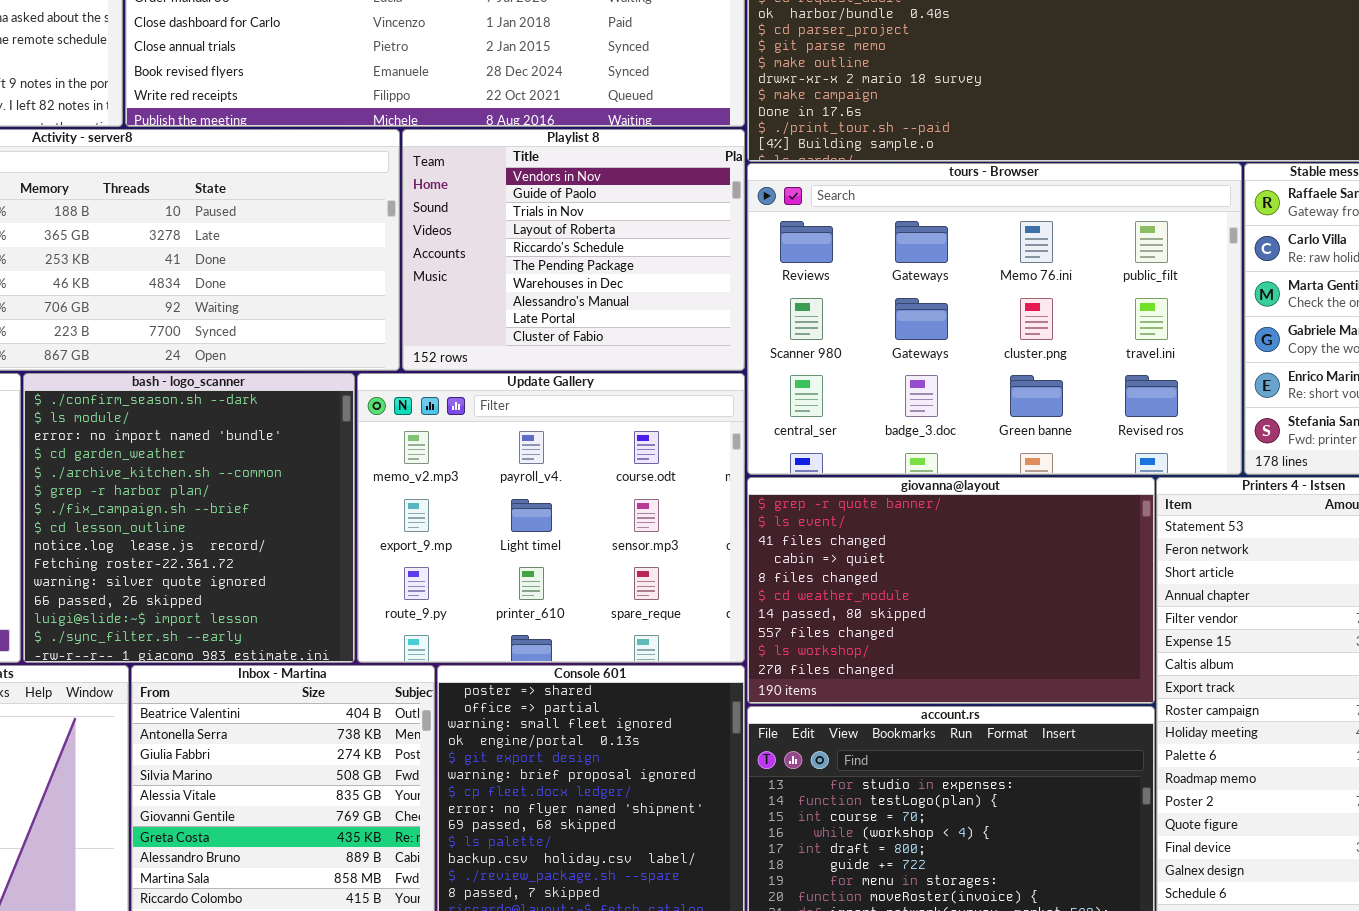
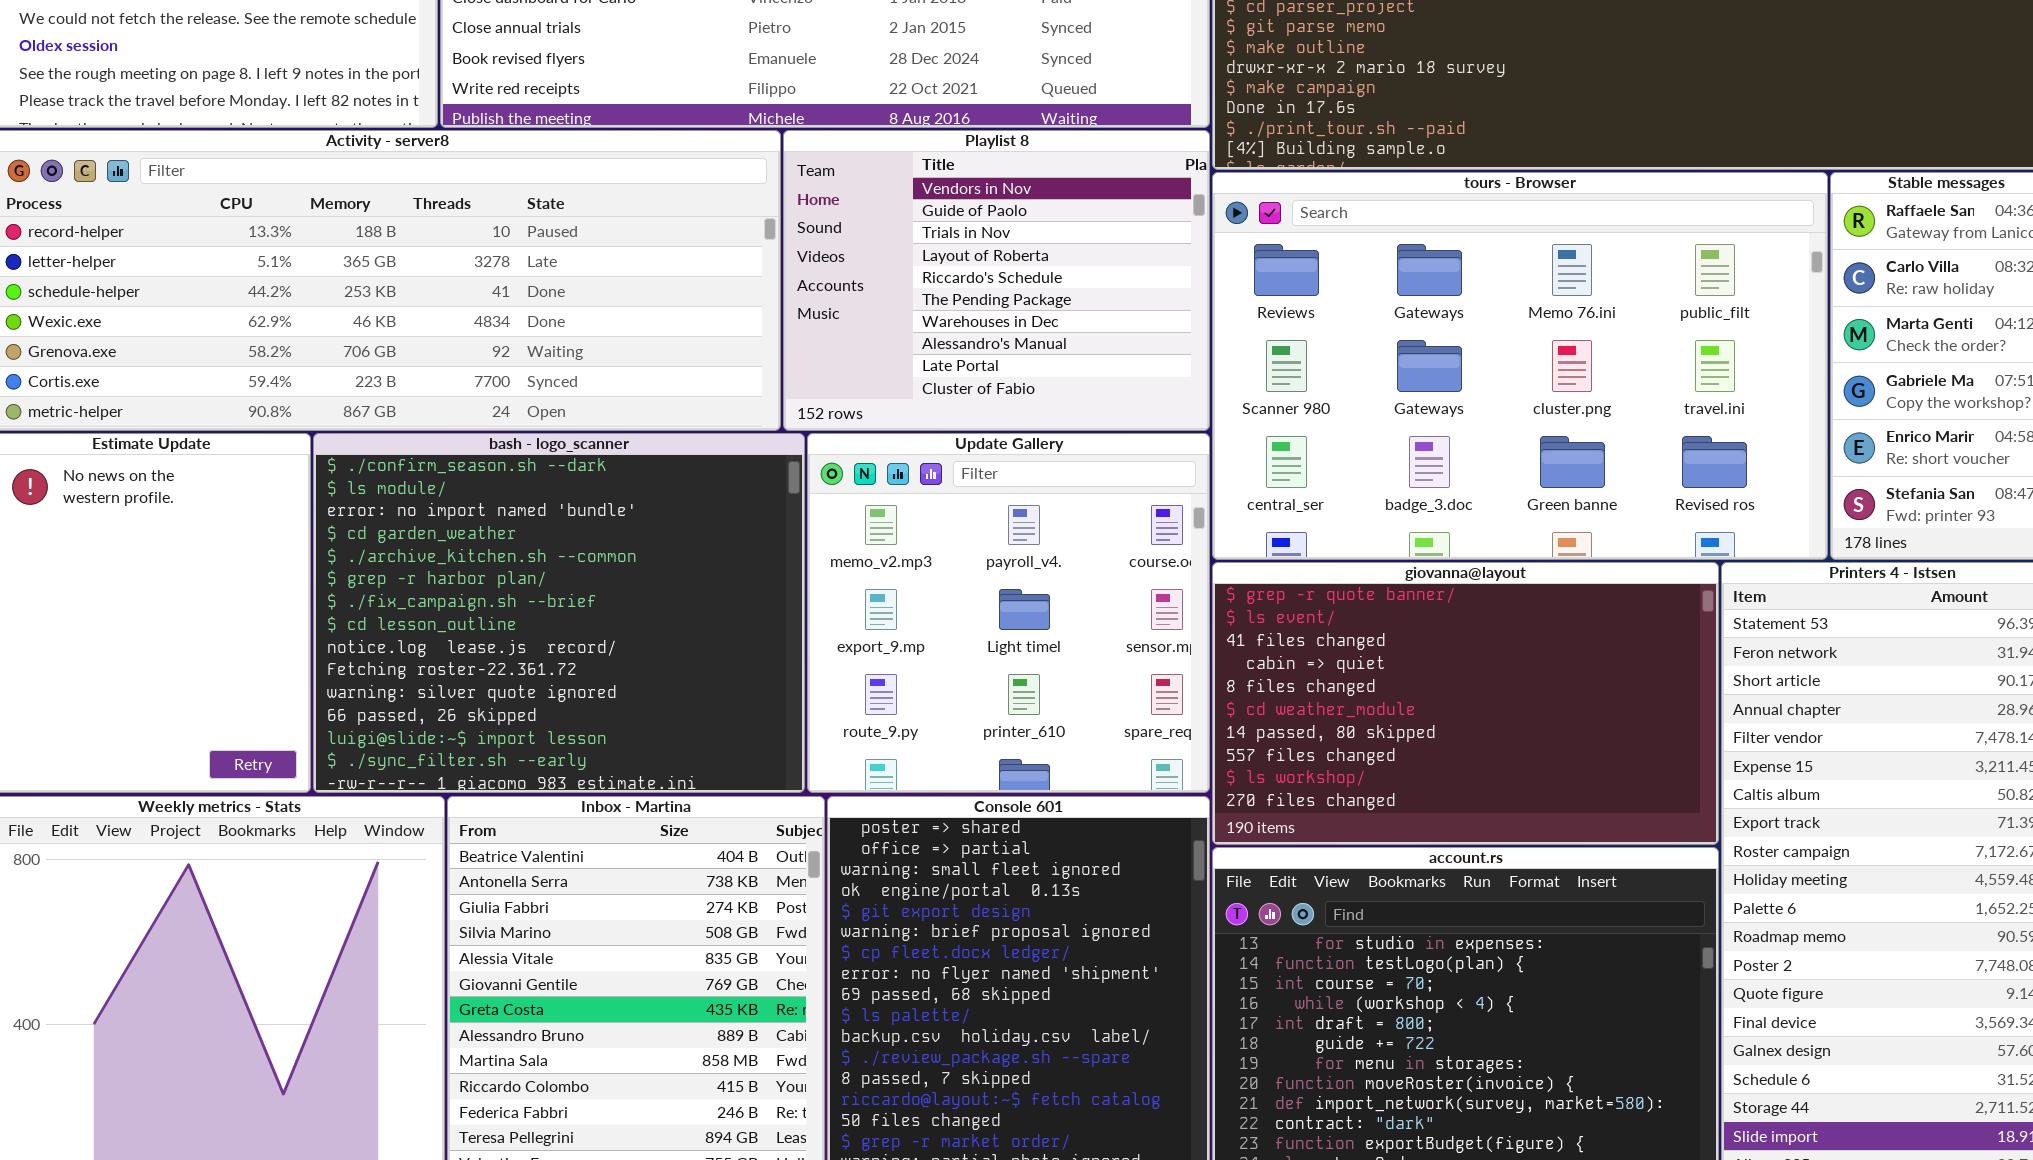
bash - logo_scanner: [23,373,355,663] -> [313,433,805,793], resized
Update Gallery: [357,373,745,663] -> [807,433,1210,793], resized

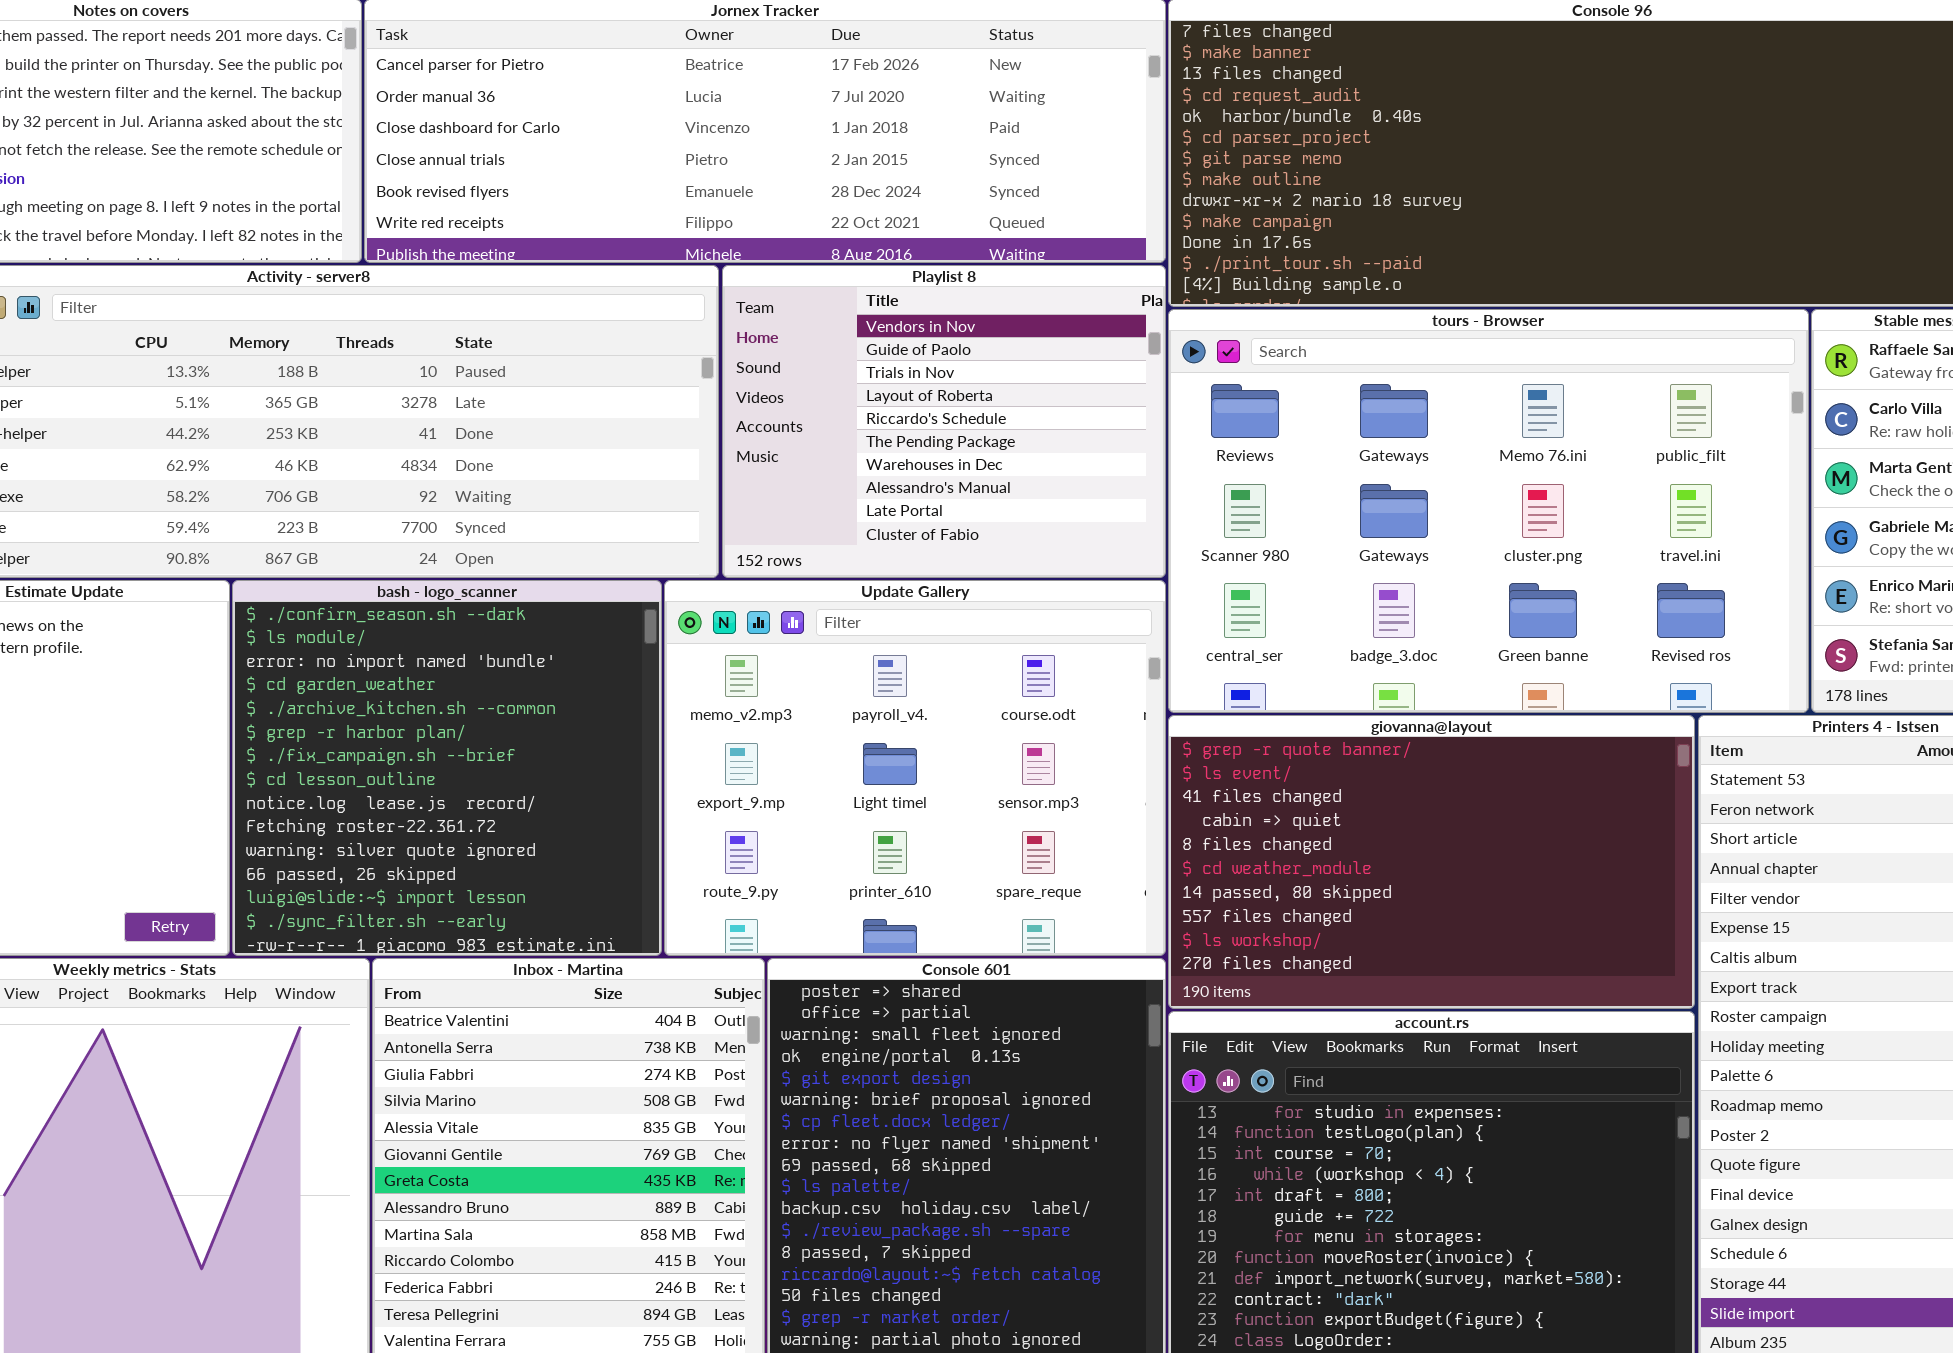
bash - logo_scanner: [313,433,805,793] -> [232,580,662,956], resized
Update Gallery: [807,433,1210,793] -> [664,580,1166,956], resized

